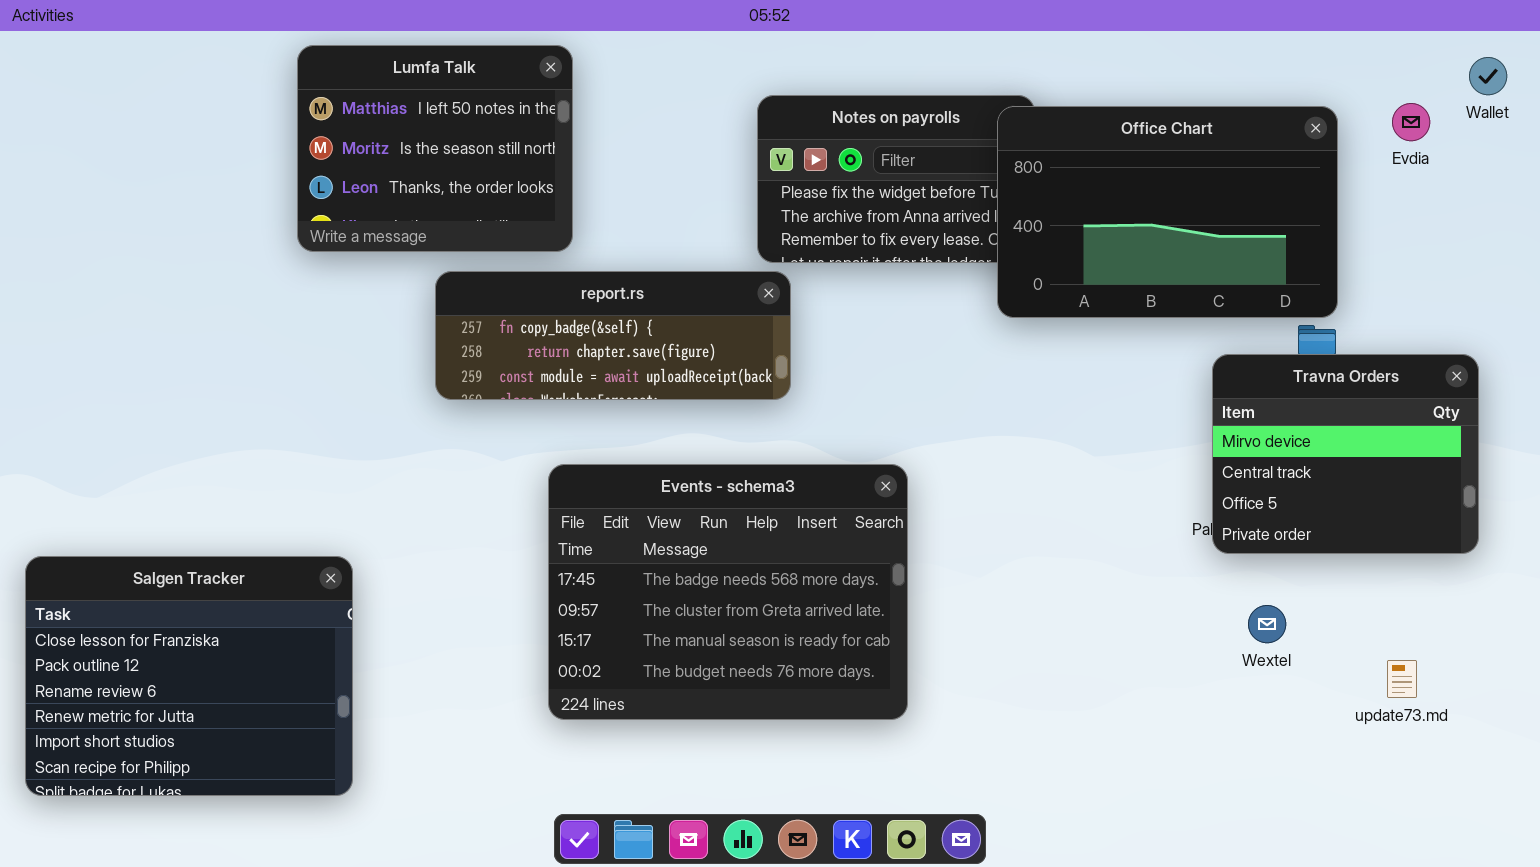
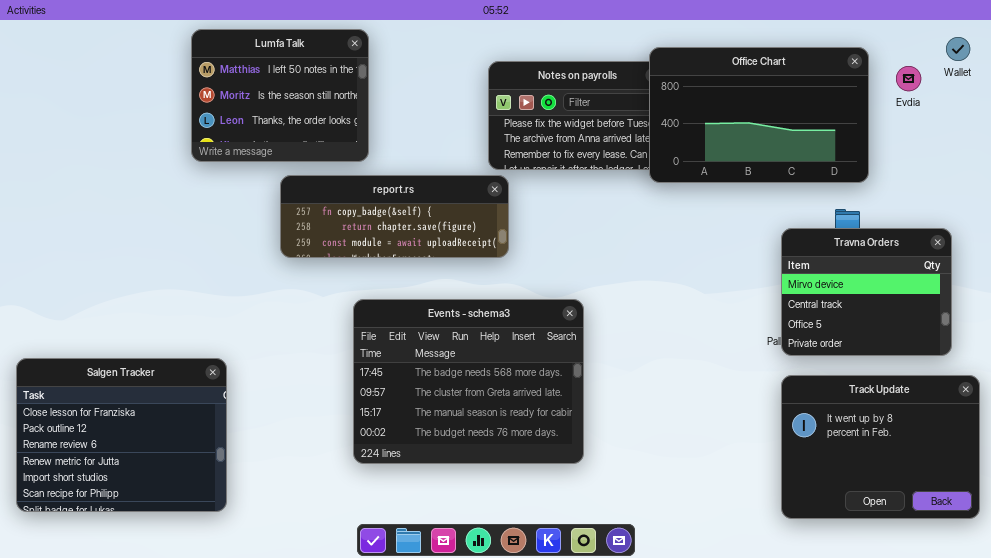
Office Chart: [997,106,1338,318] -> [649,47,869,183], moved
Track Update: none -> [781,375,980,519], opened

